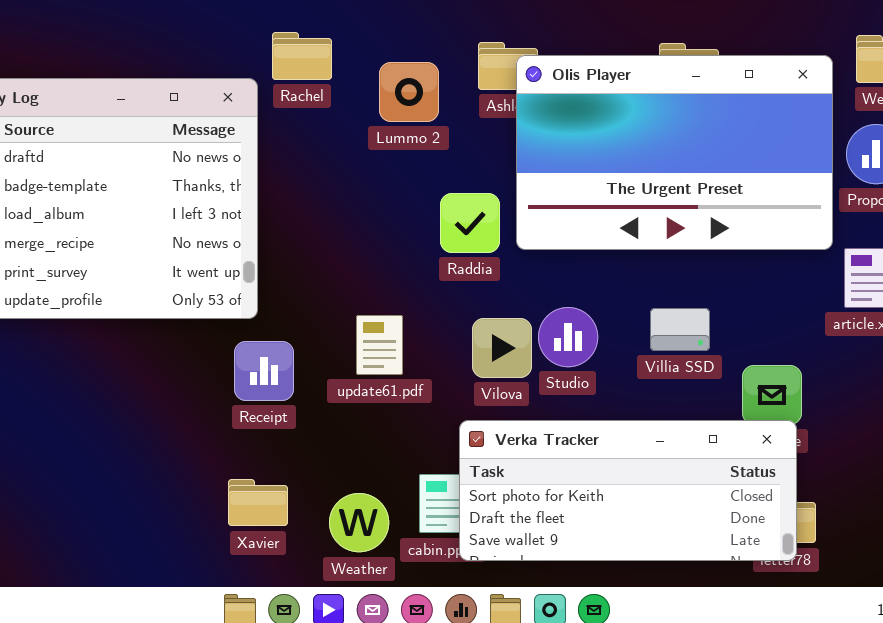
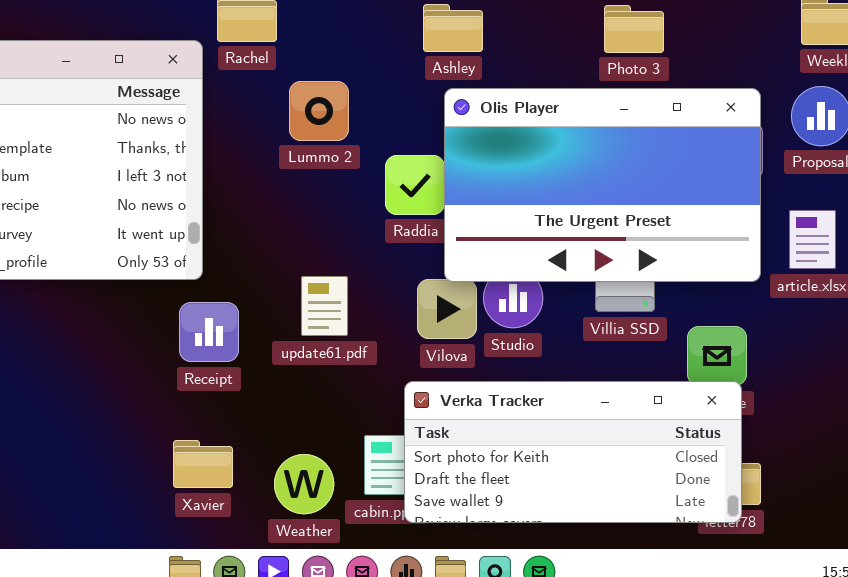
Olis Player: [516,55,833,250] -> [444,88,761,282], moved
Lummo 2: [379,62,439,122] -> [289,81,349,141], moved

